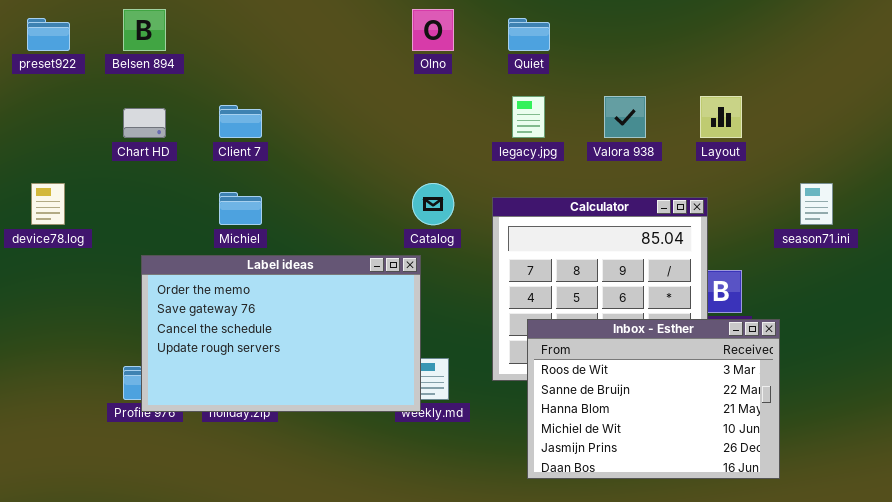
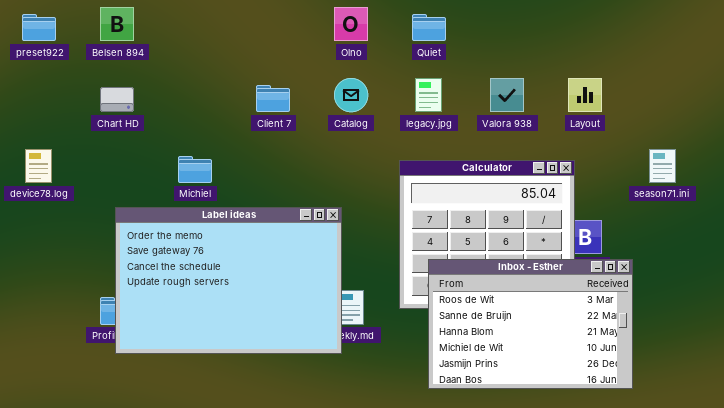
Client 7: [219,105,262,138] -> [256,85,290,112], moved
Catalog: [412,183,454,225] -> [334,78,368,112], moved
Label ideas: [141,255,421,412] -> [115,207,342,354], resized

